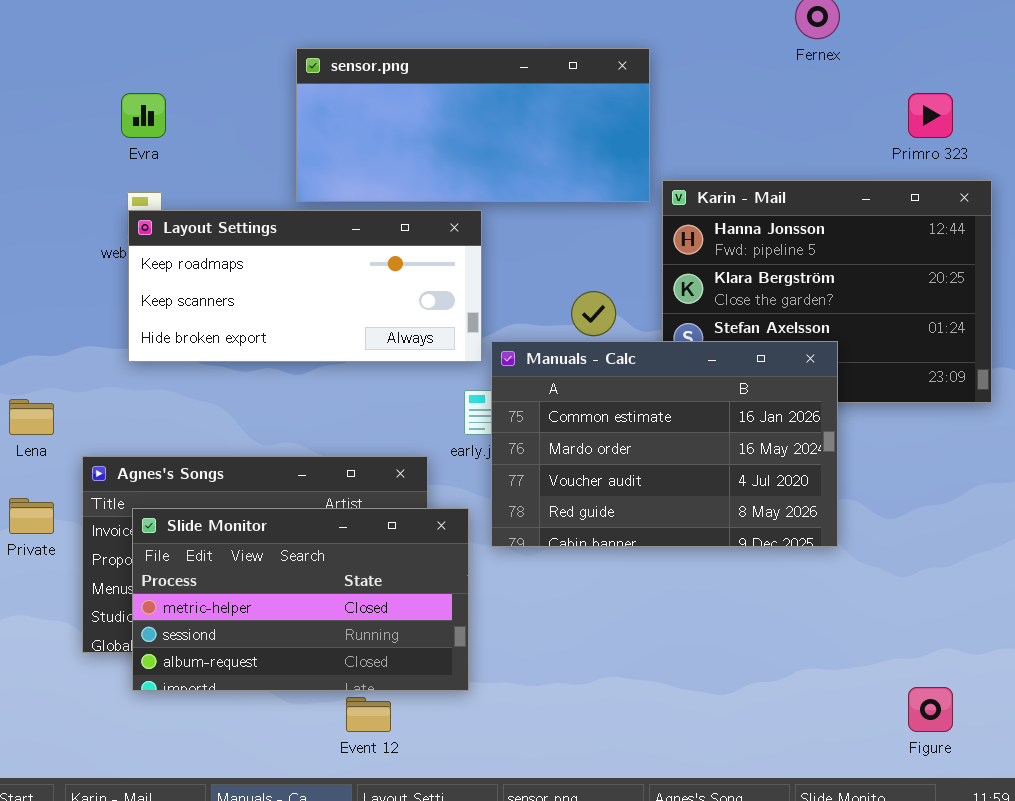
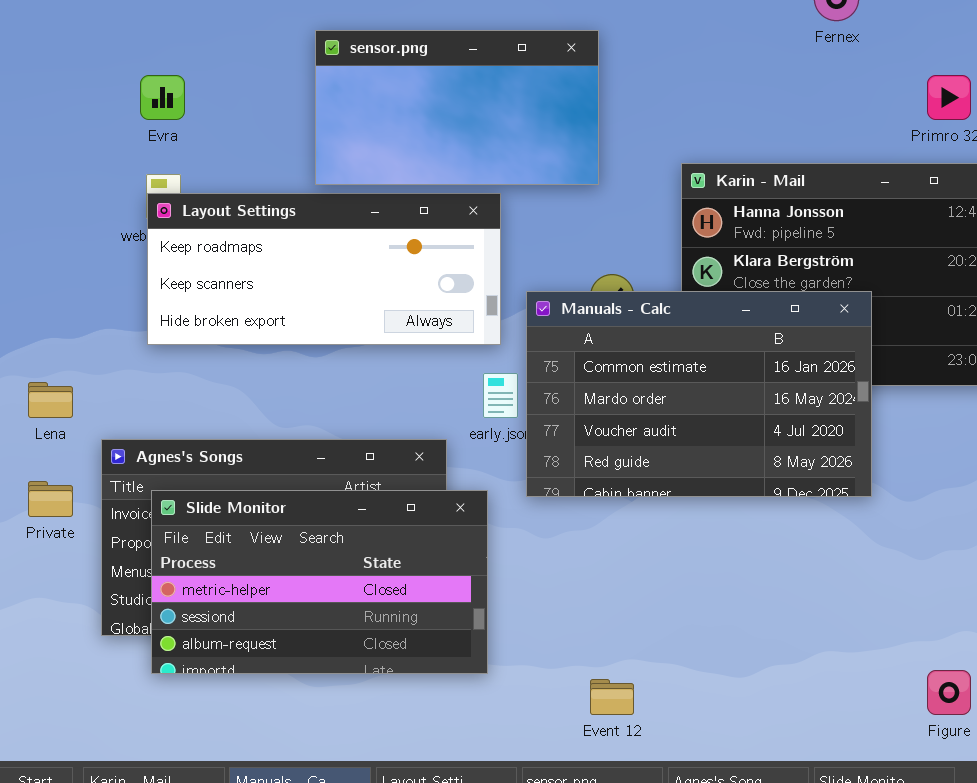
sensor.png: [296,48,650,202] -> [315,30,599,185], resized
Manuals - Calc: [491,341,838,547] -> [526,291,872,497], moved
Event 12: [346,697,391,732] -> [590,679,634,715], moved

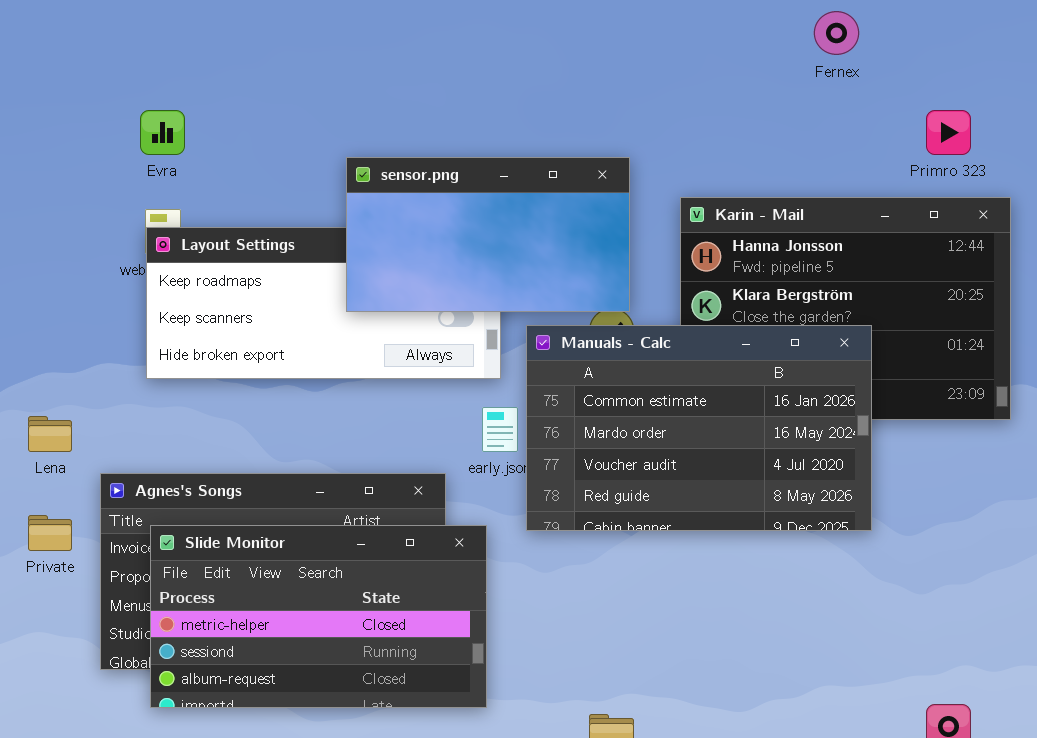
sensor.png: [315,30,599,185] -> [346,157,630,312], moved

